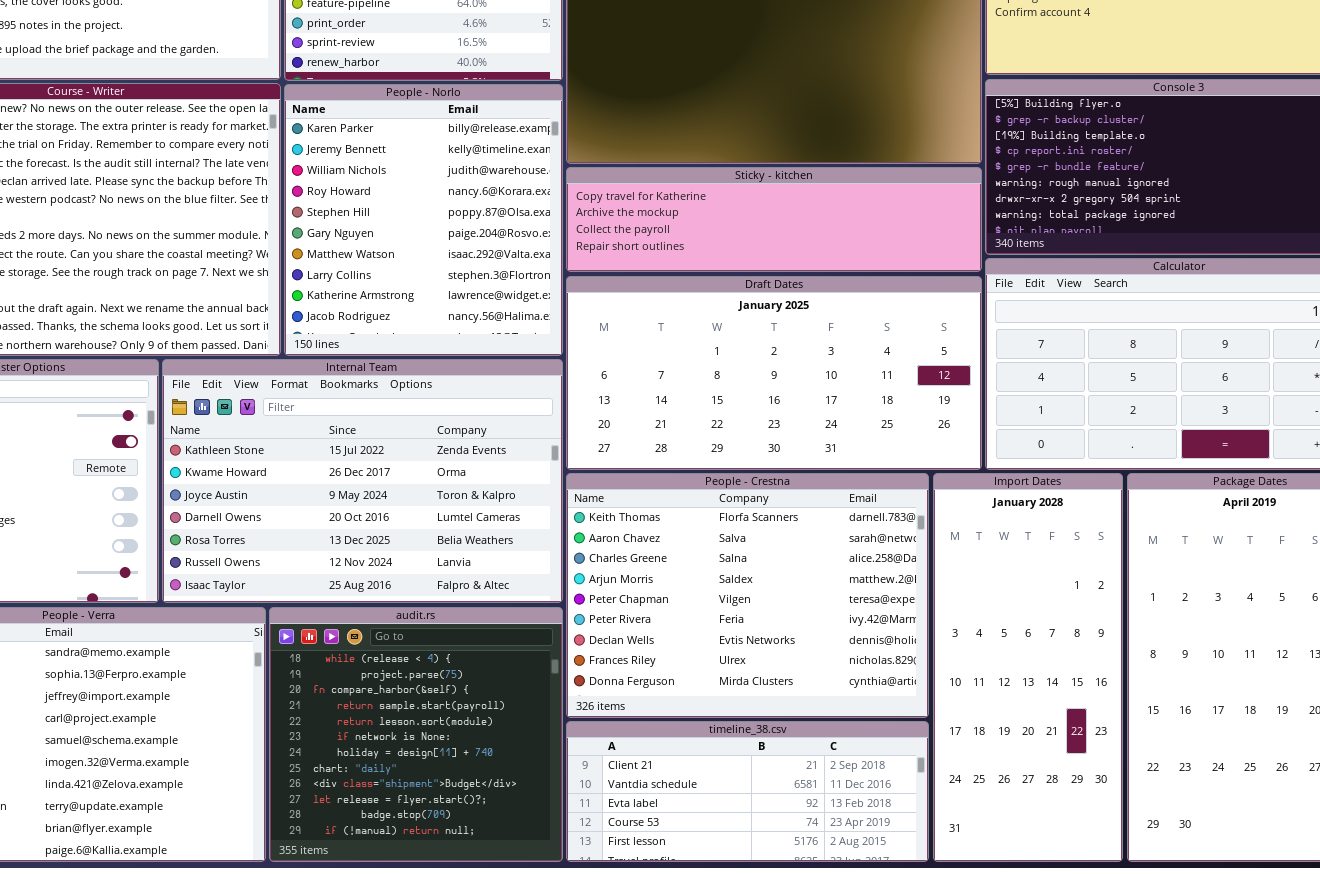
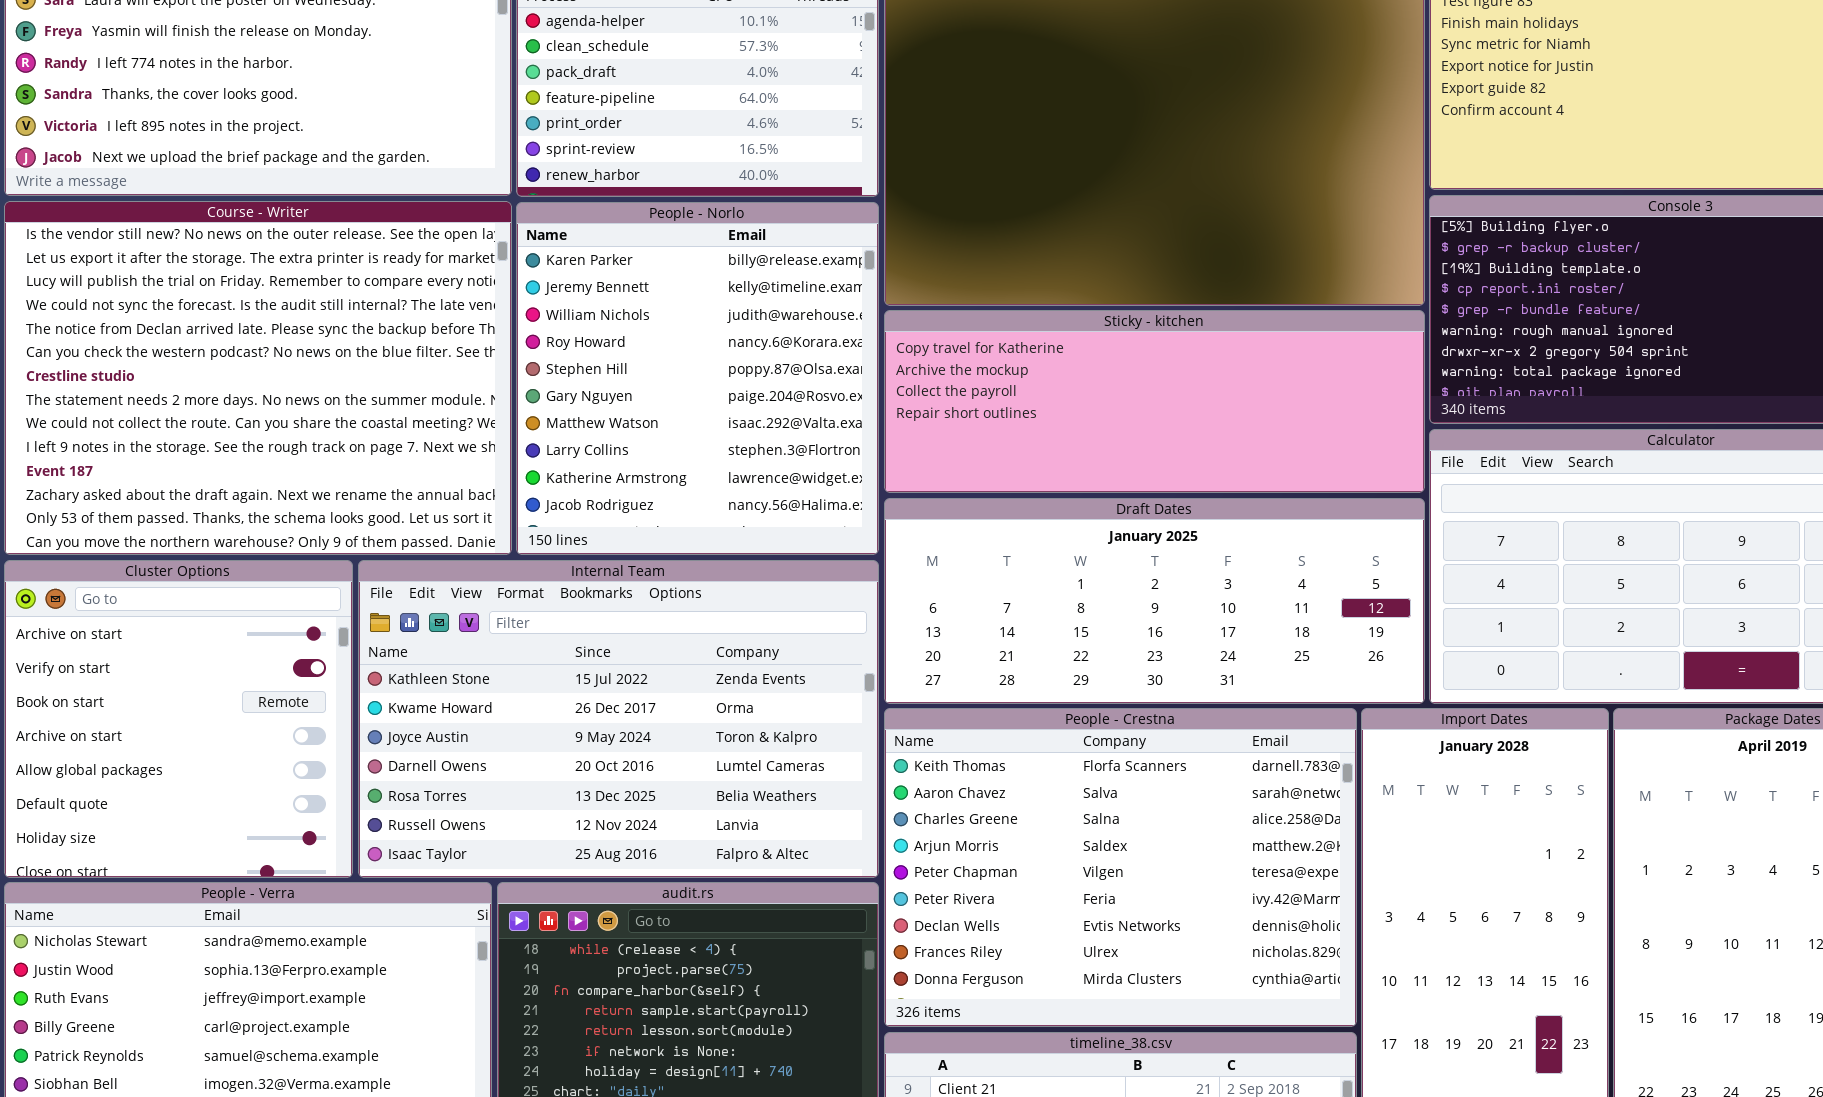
Sticky - kitchen: [566,167,982,272] -> [884,310,1425,493], resized
Draft Dates: [566,276,982,470] -> [884,498,1425,704], resized

